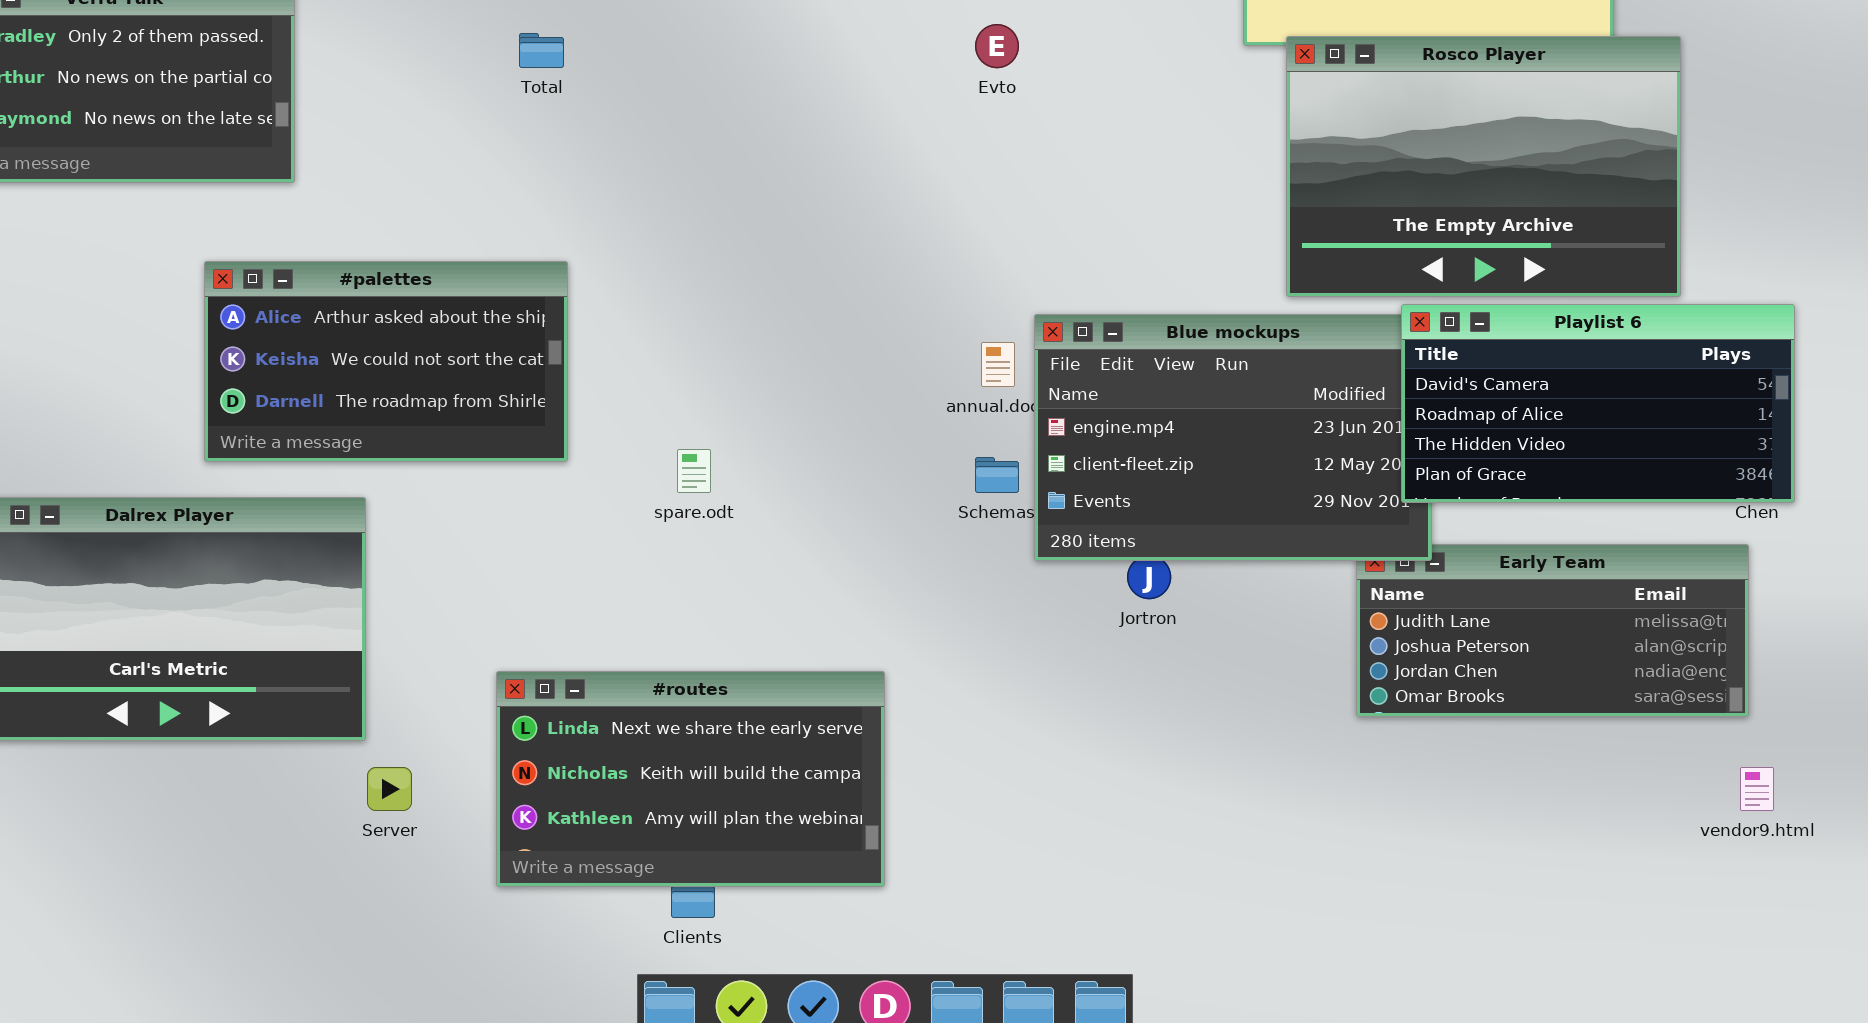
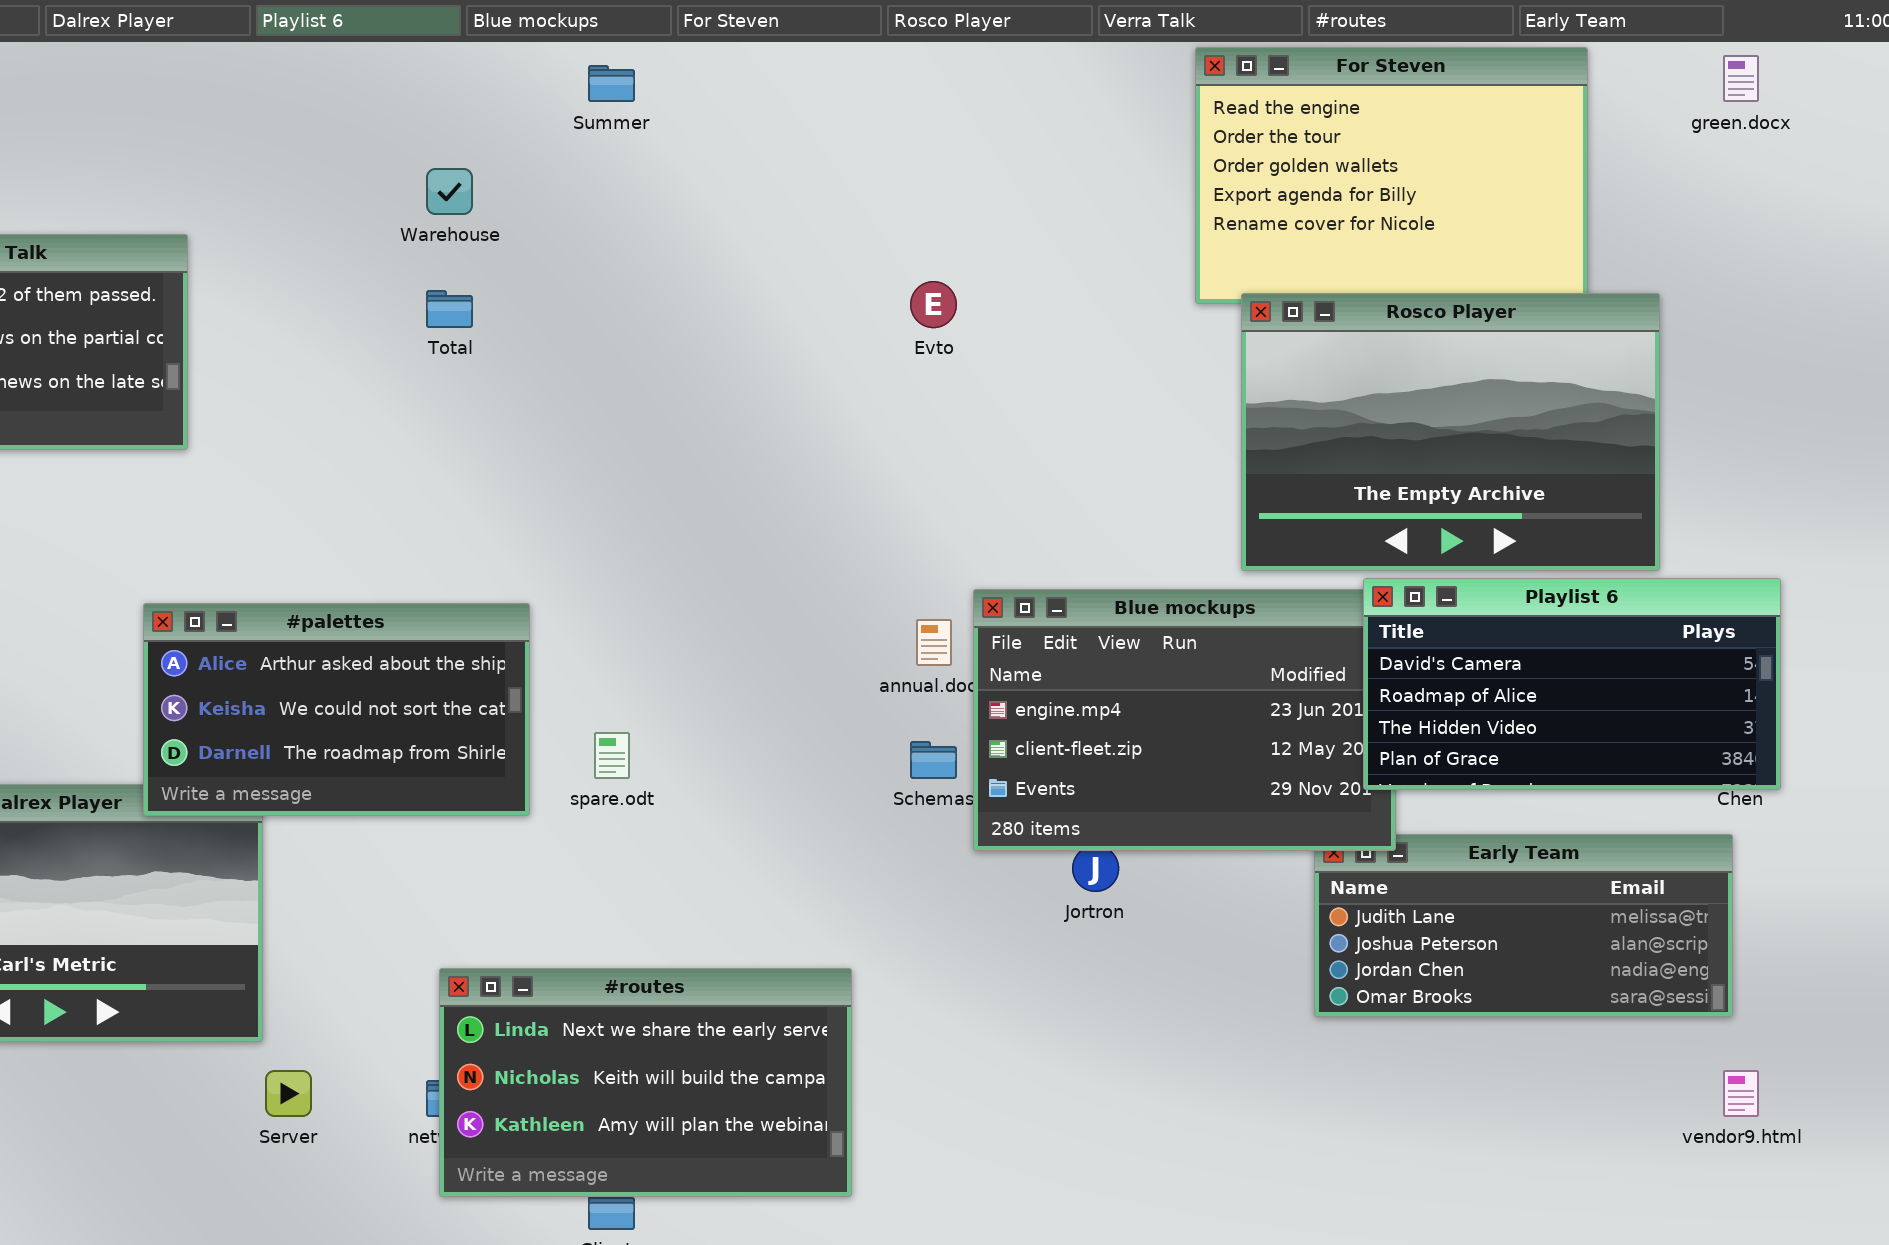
#palettes: [204,261,568,462] -> [143,603,530,816], moved
#routes: [496,671,885,887] -> [439,968,852,1197], moved

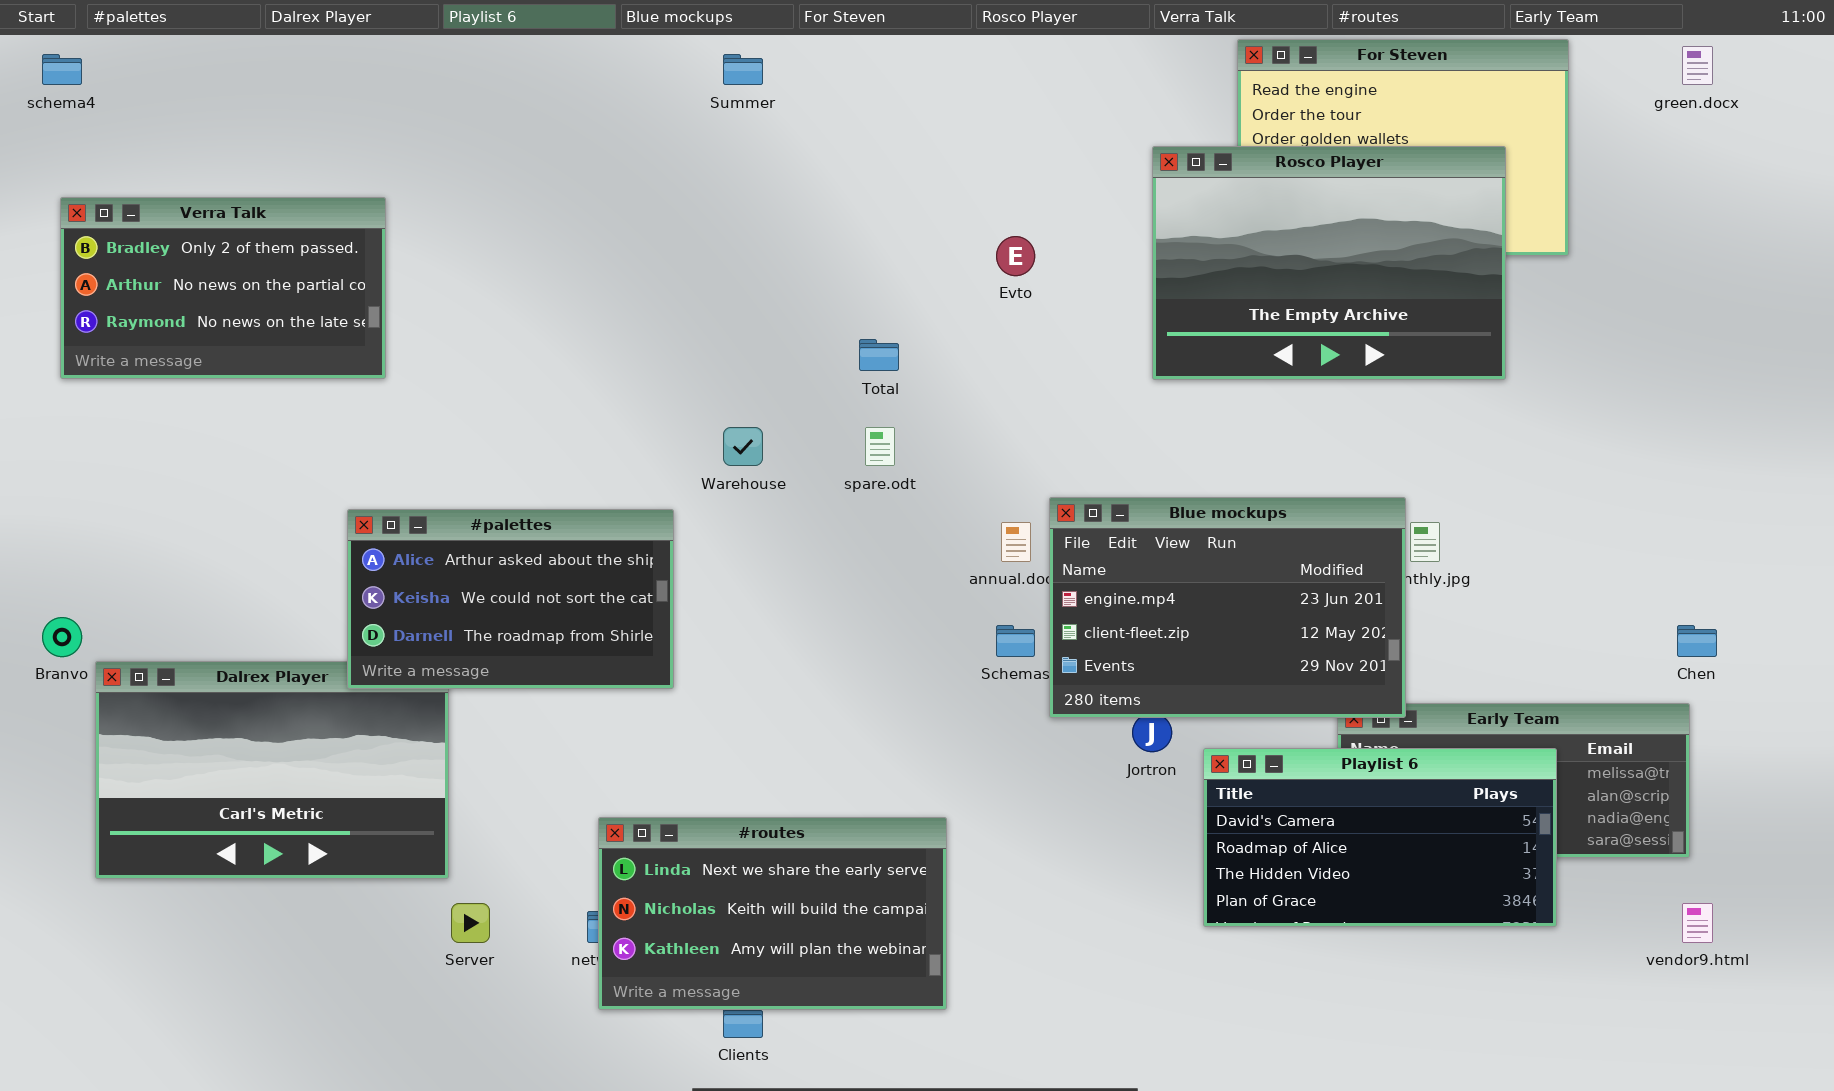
Warehouse: [426,168,473,215] -> [723,427,763,466], moved
Total: [426,290,473,328] -> [859,339,899,371], moved
Rosco Player: [1241,293,1660,571] -> [1152,146,1506,380], moved
Playlist 6: [1363,578,1781,790] -> [1203,748,1557,927], moved
spare.odt: [594,732,630,779] -> [865,427,895,466], moved

